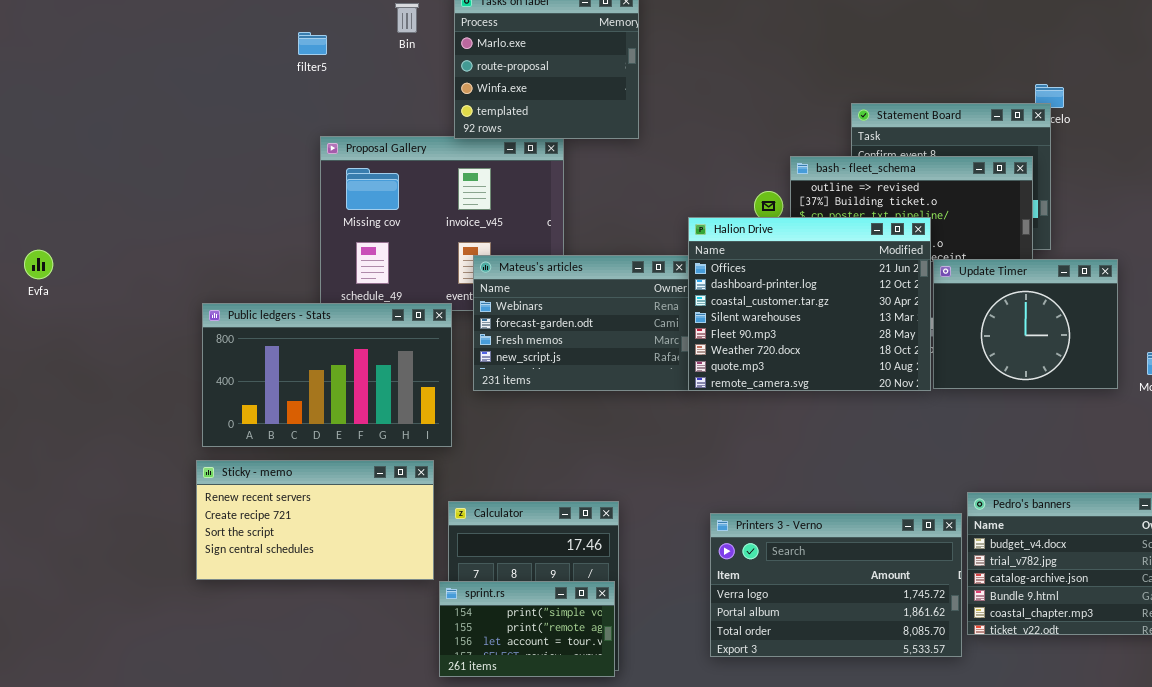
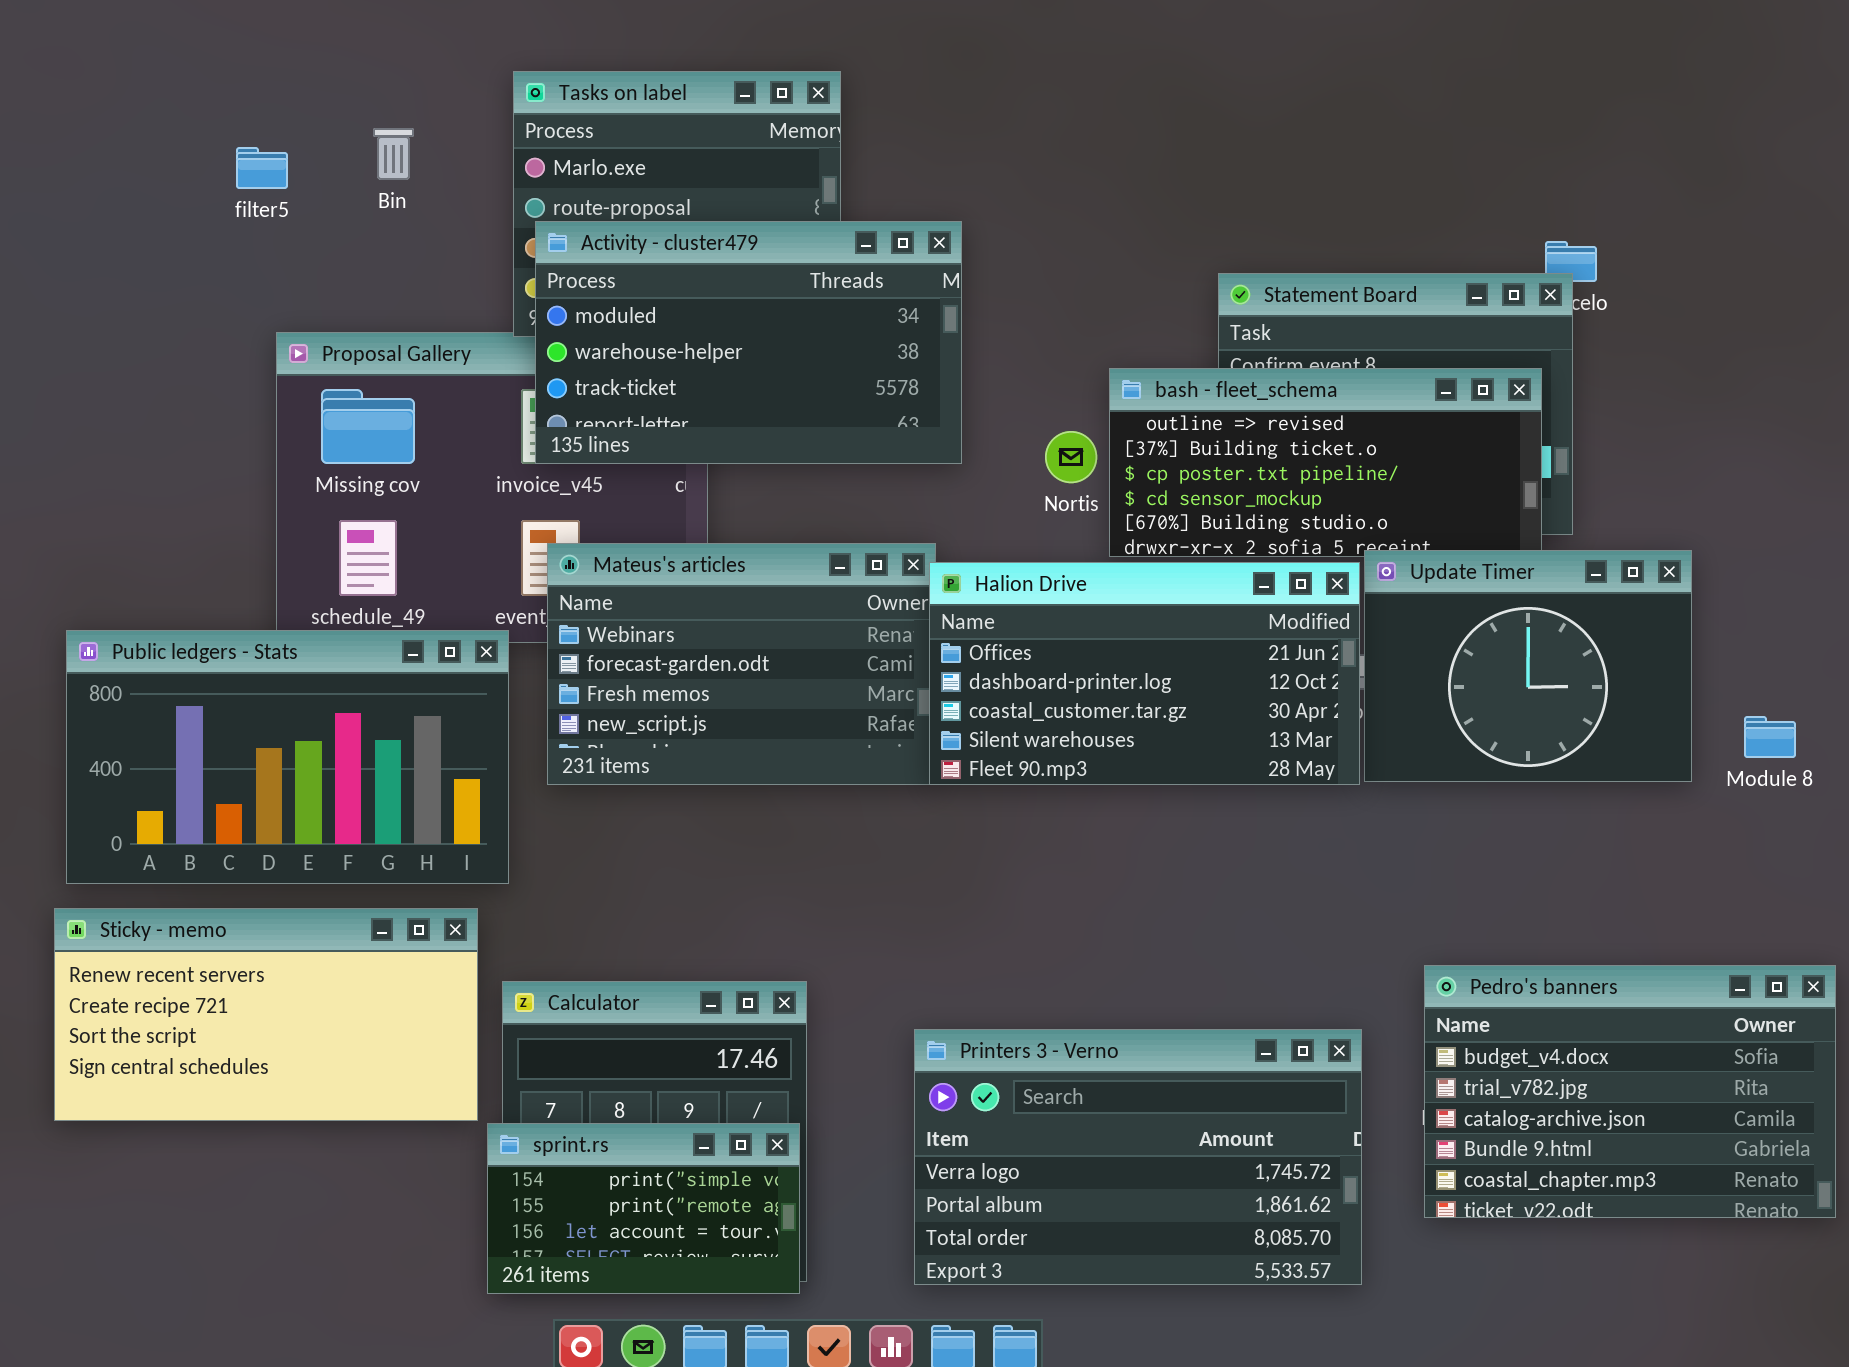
Bin: [395,3,419,33] -> [373,128,414,180], moved
Activity - cluster479: none -> [535,221,962,464], opened
Halion Drive: [688,217,931,391] -> [929,562,1360,785], resized
Printers 3 - Verno: [710,513,962,657] -> [914,1029,1362,1285], moved

